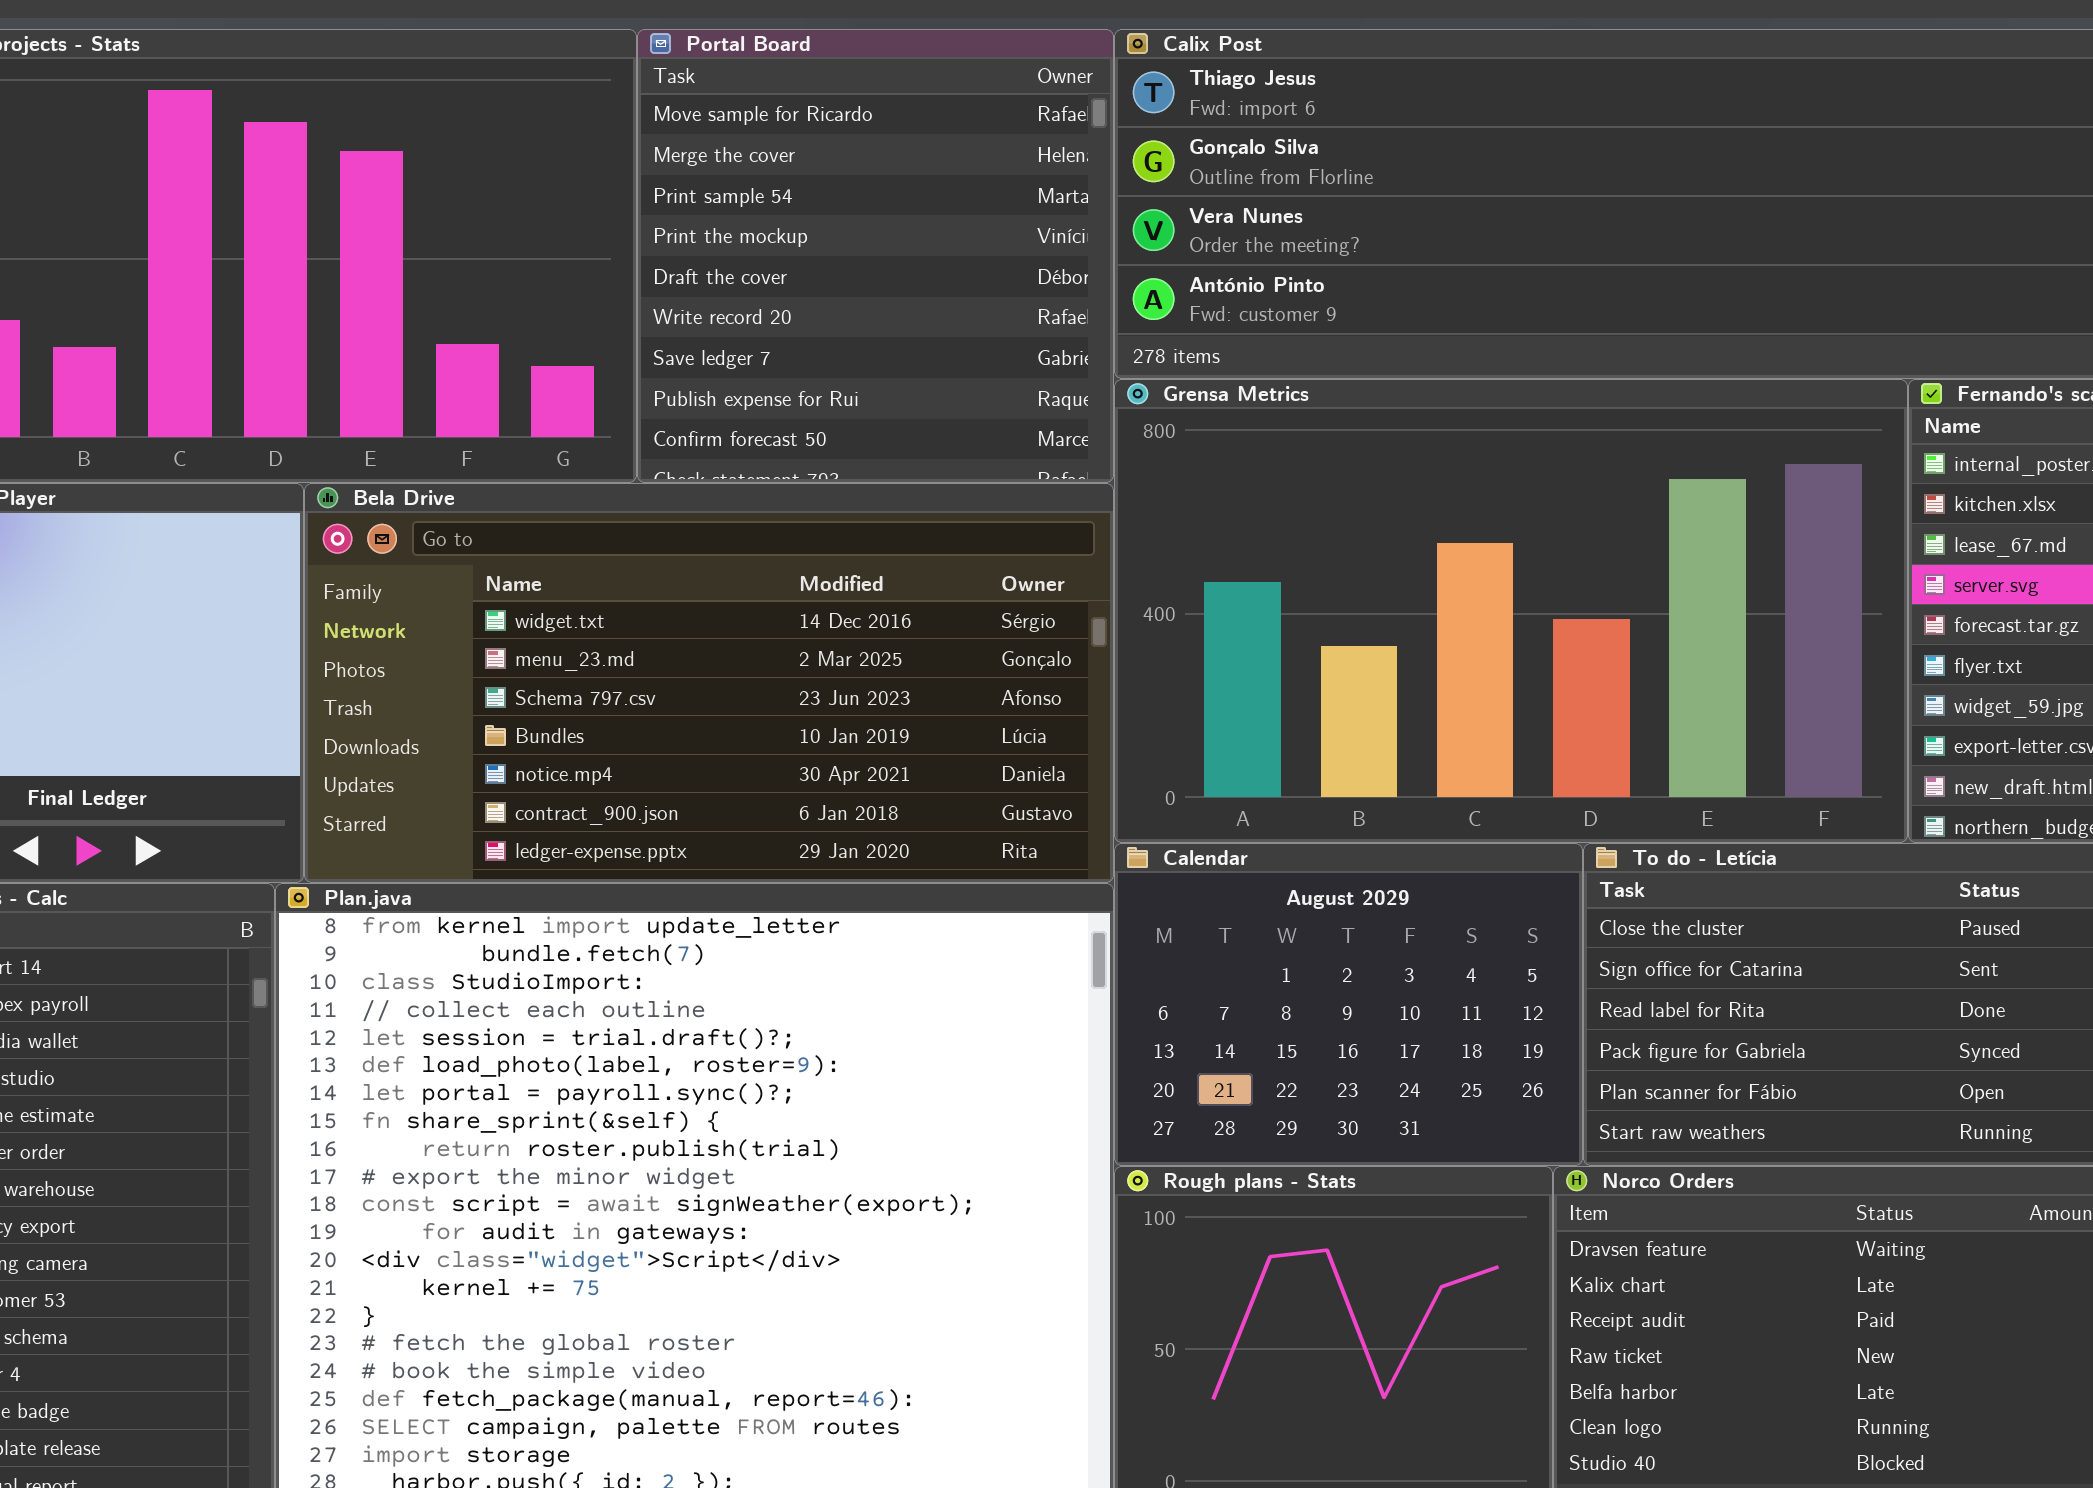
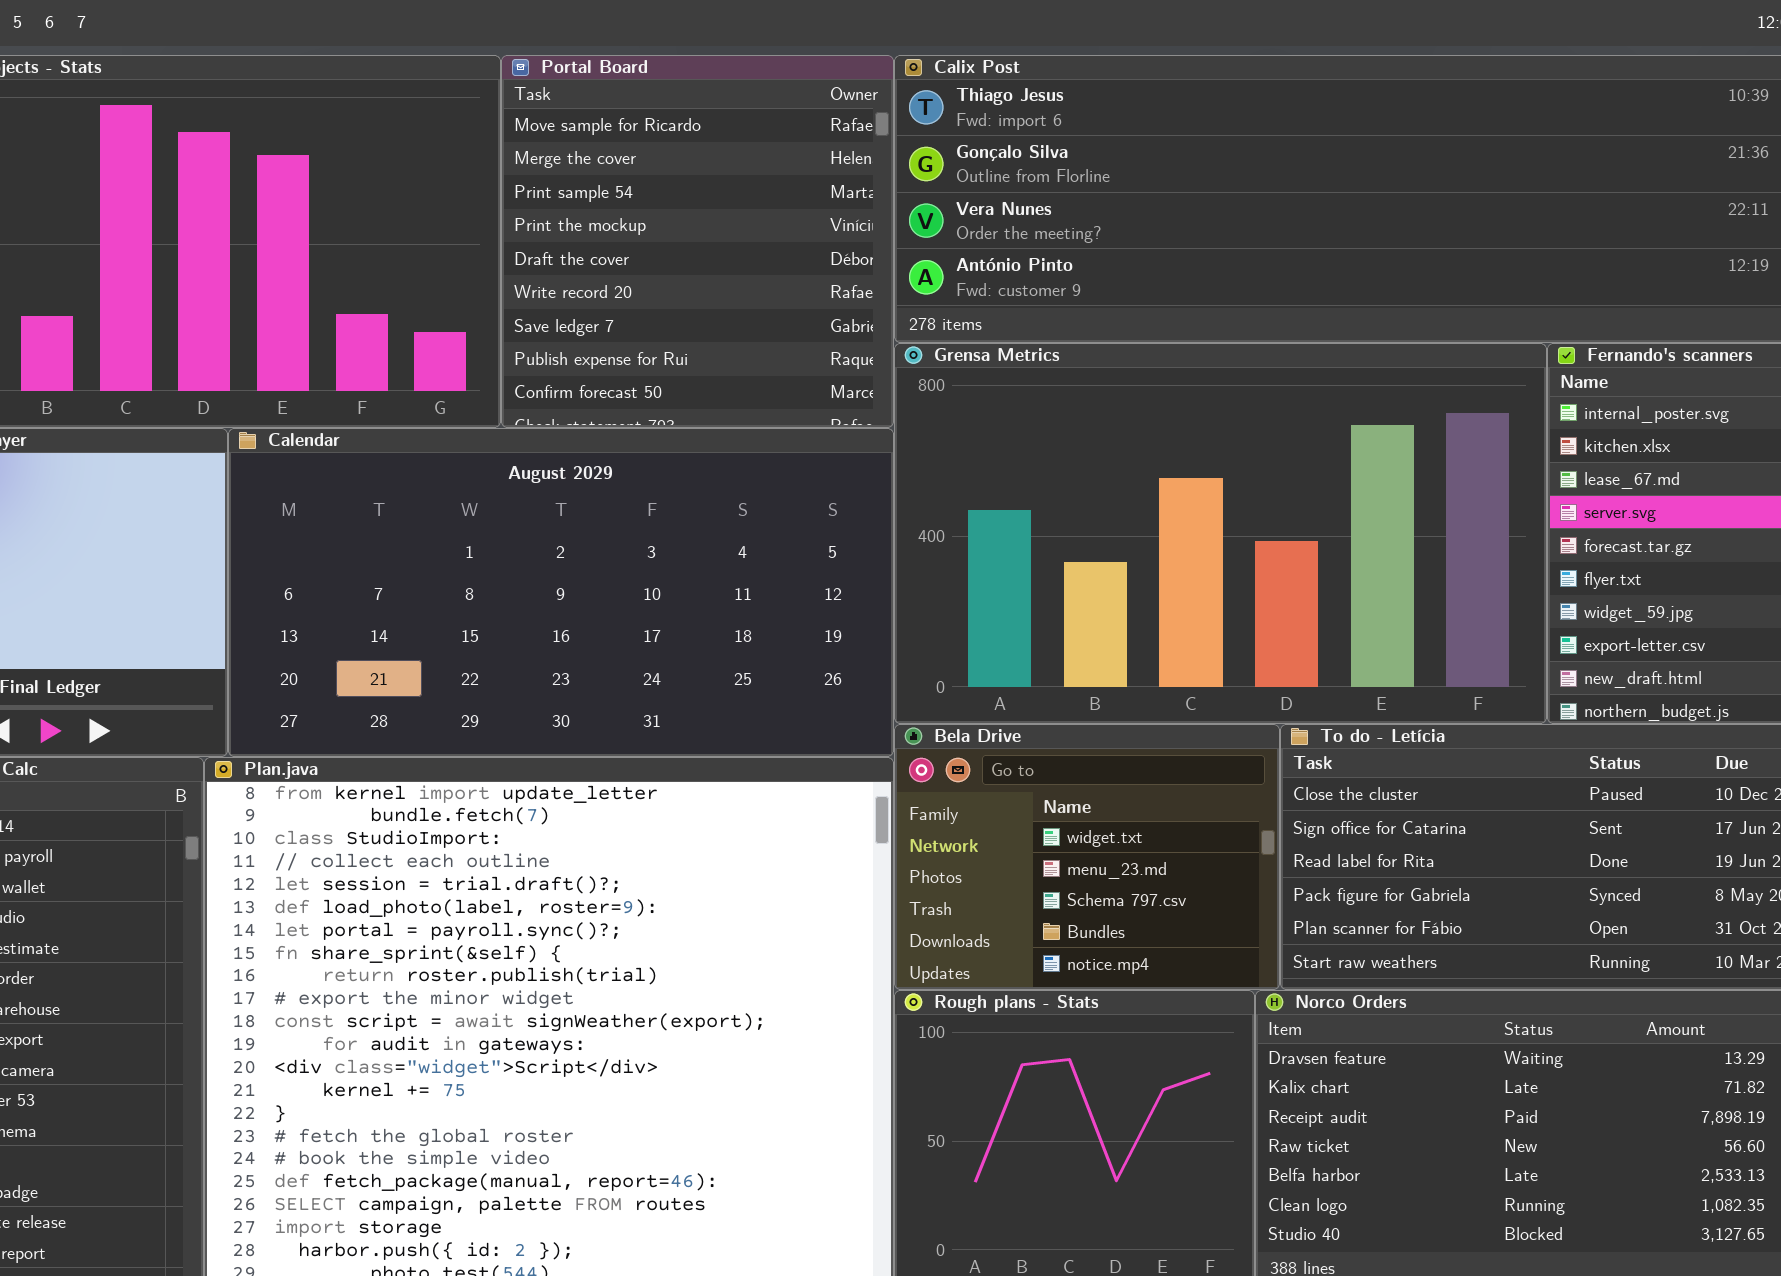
Bela Drive: [304,483,1114,883] -> [894,724,1280,990], moved, resized
Calendar: [1114,843,1583,1166] -> [228,428,894,757], moved, resized

